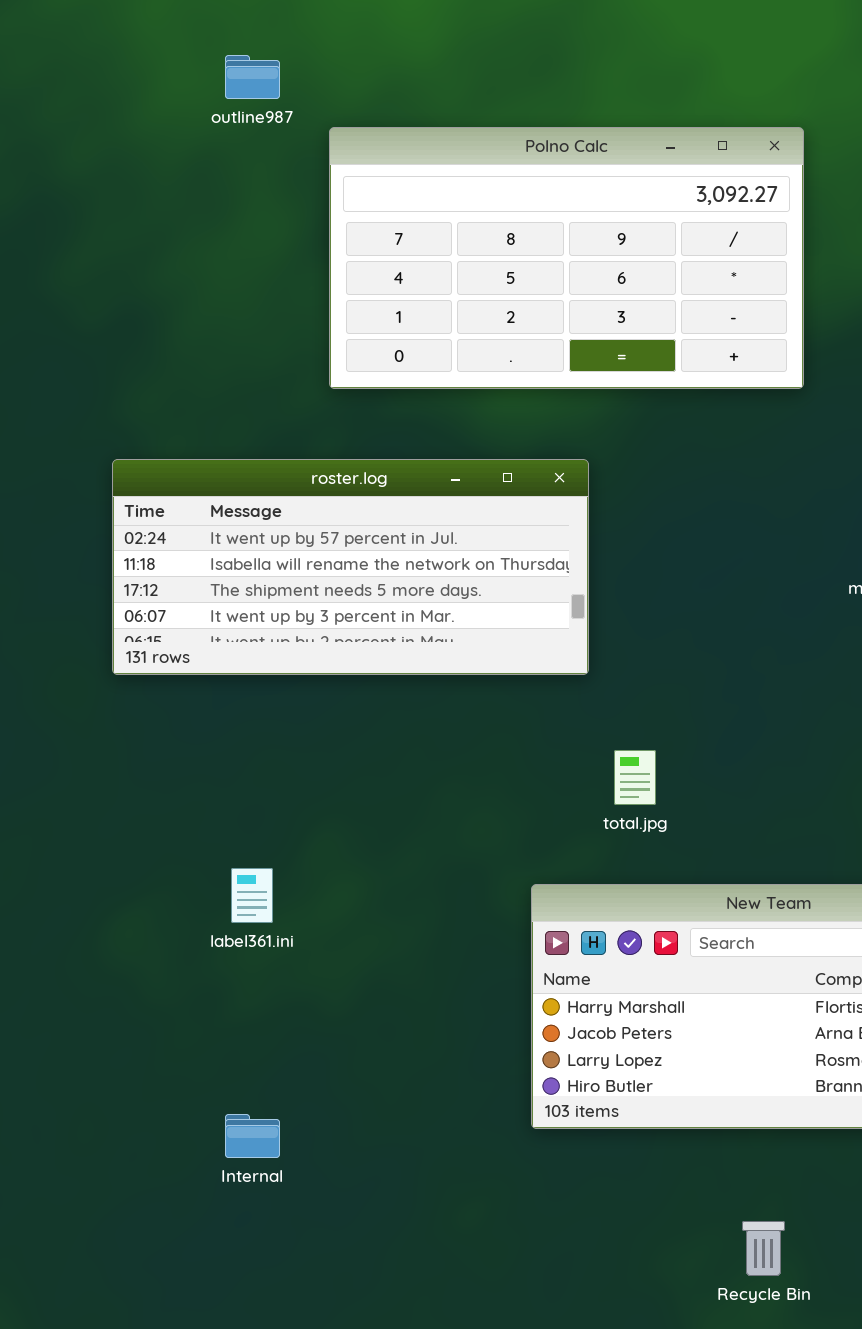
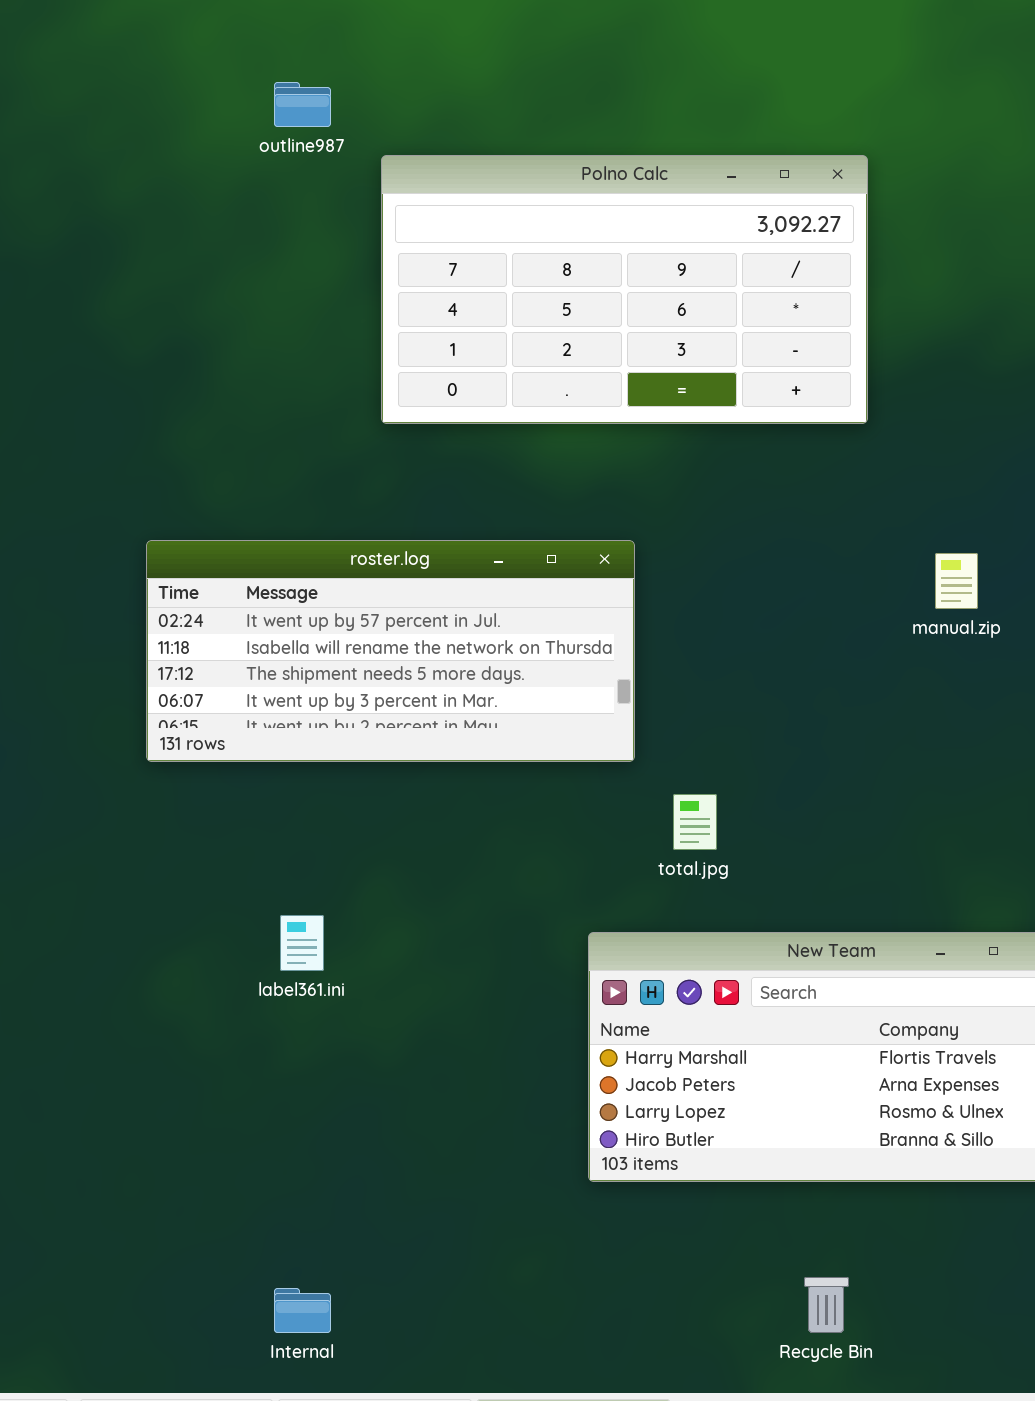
roster.log: [112,459,589,675] -> [146,540,635,762], moved
Internal: [225,1114,280,1158] -> [274,1288,331,1333], moved

